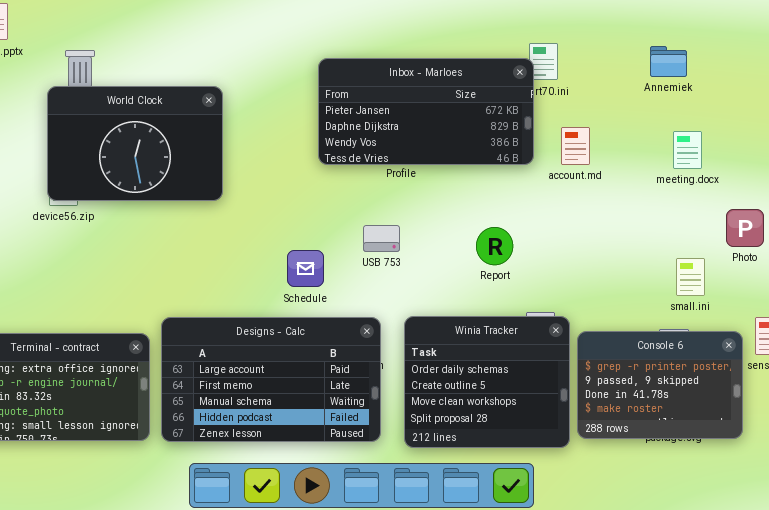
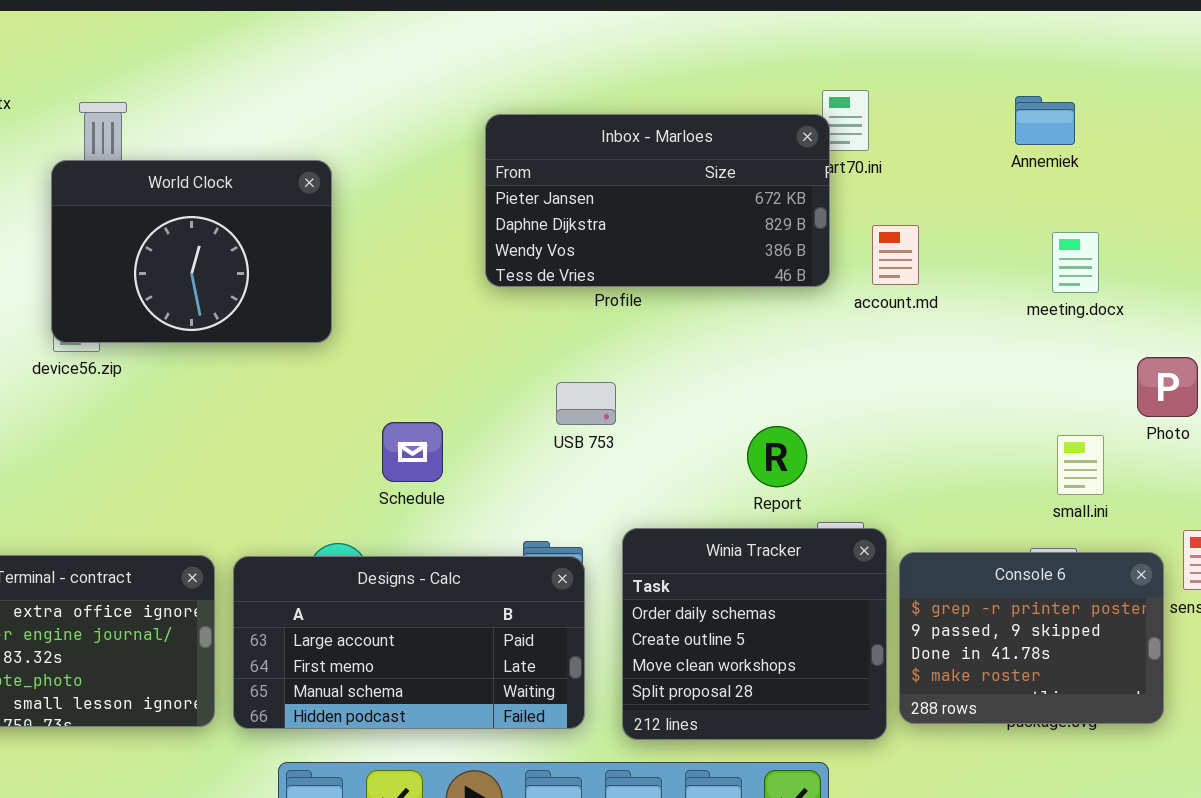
Report: [476,227,513,265] -> [747,426,807,487], moved
Schedule: [287,250,324,287] -> [382,422,443,482], moved
Designs - Calc: [161,317,381,442] -> [233,556,585,729], resized

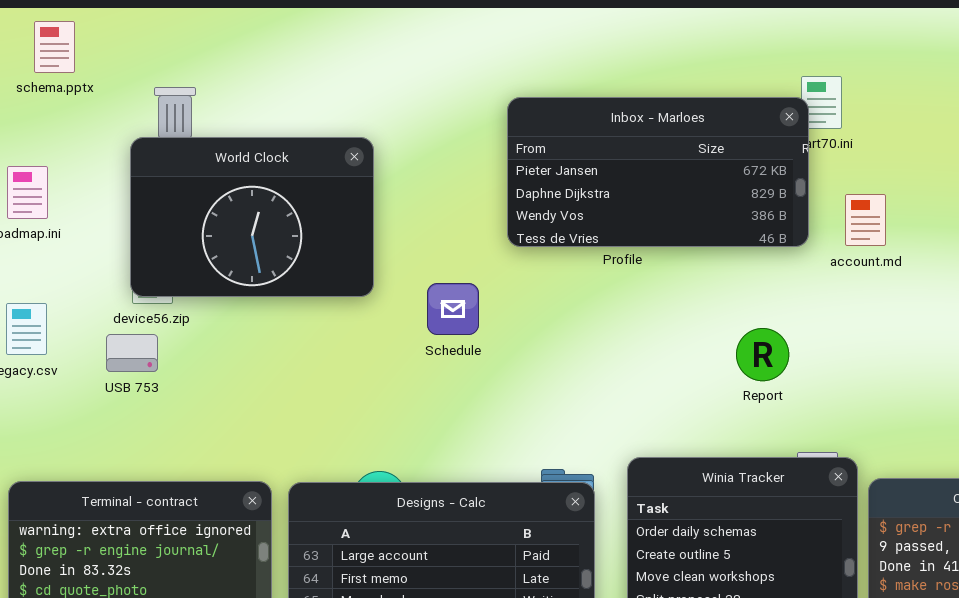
USB 753: [556,382,616,425] -> [106,334,158,372], moved
Schedule: [382,422,443,482] -> [427,283,479,335], moved
Report: [747,426,807,487] -> [736,328,789,381], moved

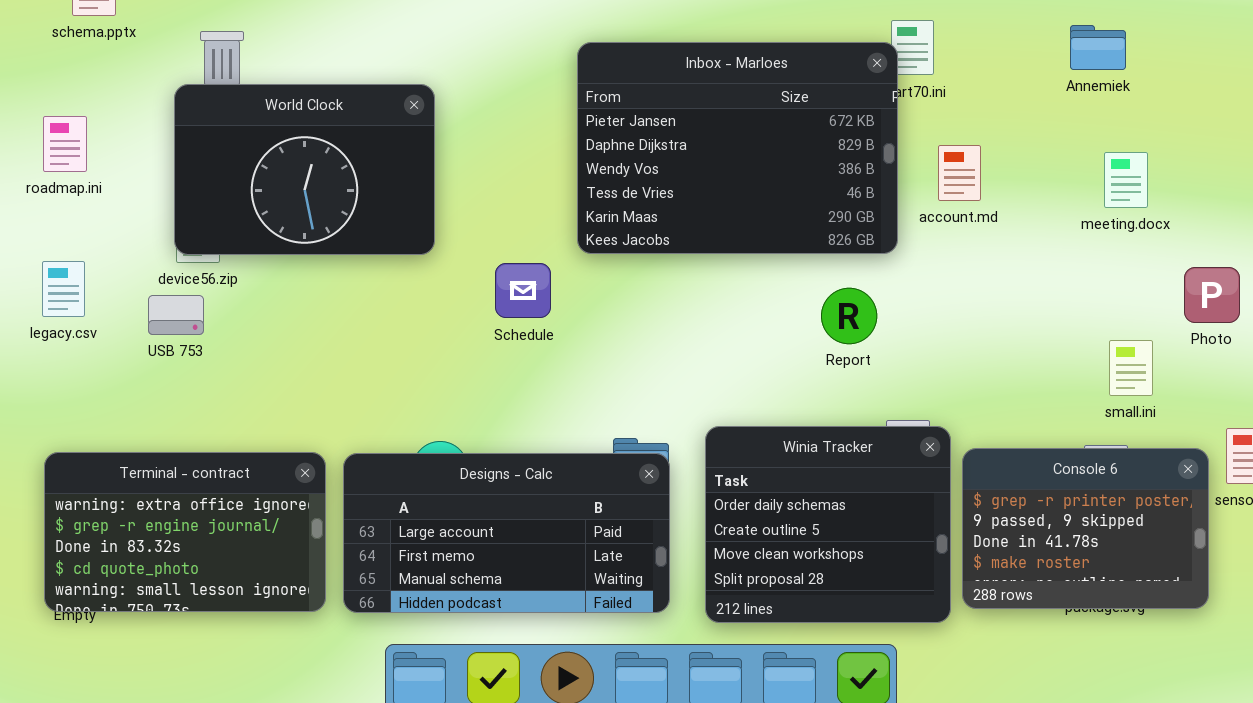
Inbox - Marloes: [507,97,809,247] -> [577,42,898,254], resized
Schedule: [427,283,479,335] -> [495,263,551,318], moved

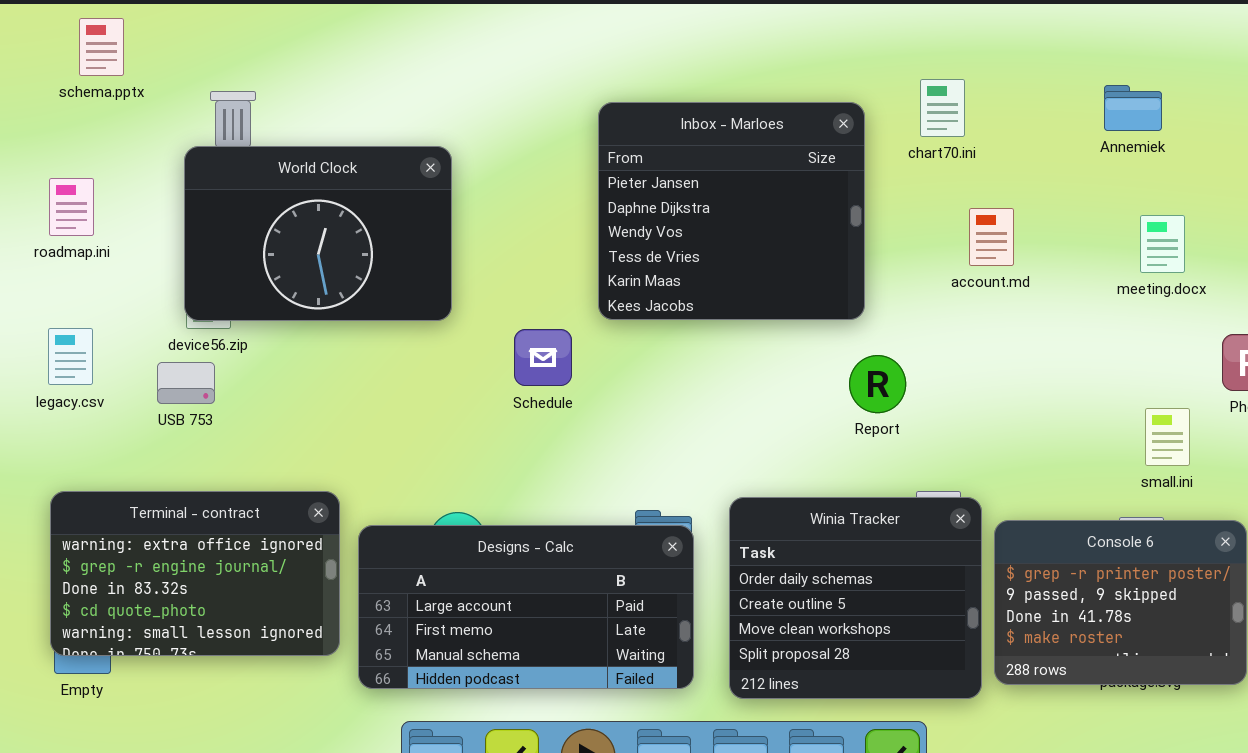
Inbox - Marloes: [577,42,898,254] -> [598,102,865,320], resized
Terminal - contract: [44,452,326,612] -> [50,491,340,656], moved

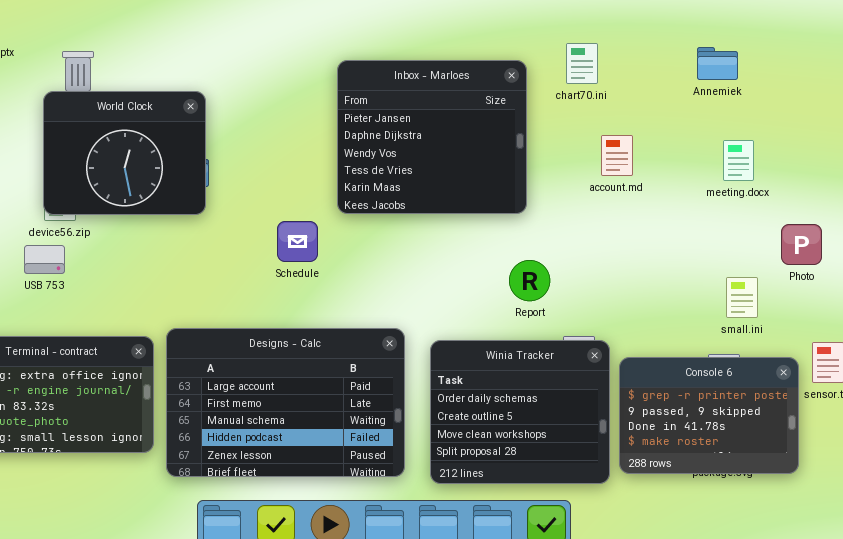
World Clock: [184,146,452,321] -> [43,91,206,215], resized
Report: [849,355,906,413] -> [509,260,550,301], moved
Designs - Calc: [358,525,694,689] -> [166,328,405,477], resized

